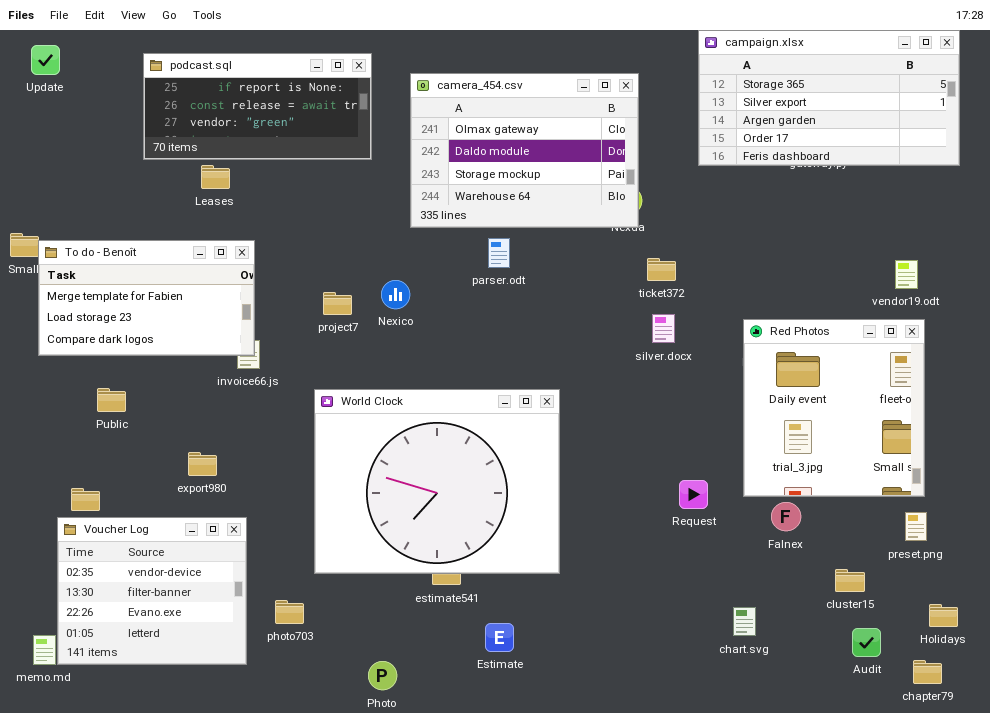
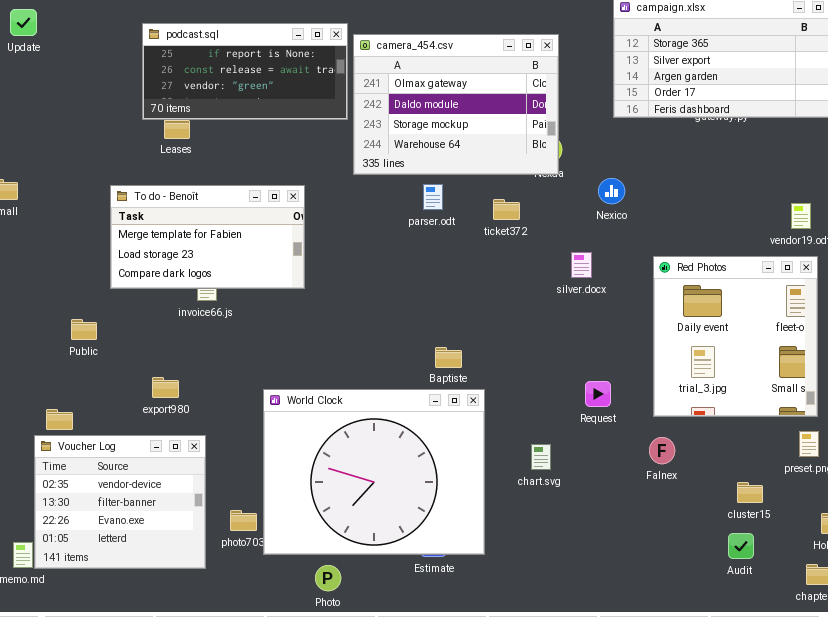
podcast.sql: [143,53,372,160] -> [142,23,348,120], moved
To do - Benoît: [38,240,255,356] -> [110,185,305,289], moved
ticket372: [647,258,676,281] -> [493,199,520,220], moved
Nexico: [381,280,410,309] -> [598,178,625,204], moved
World Clock: [314,389,560,574] -> [263,389,485,555], moved
Request: [679,480,708,509] -> [585,381,611,407], moved
Falnex: [771,502,801,531] -> [649,437,675,464], moved
chart.svg: [733,607,756,636] -> [531,444,551,470], moved
Audit: [852,628,881,657] -> [728,533,754,559], moved

